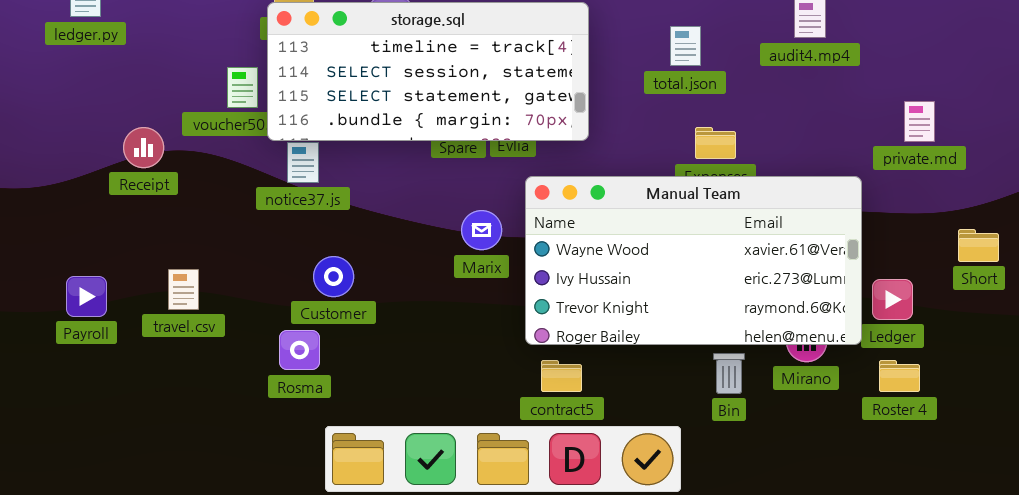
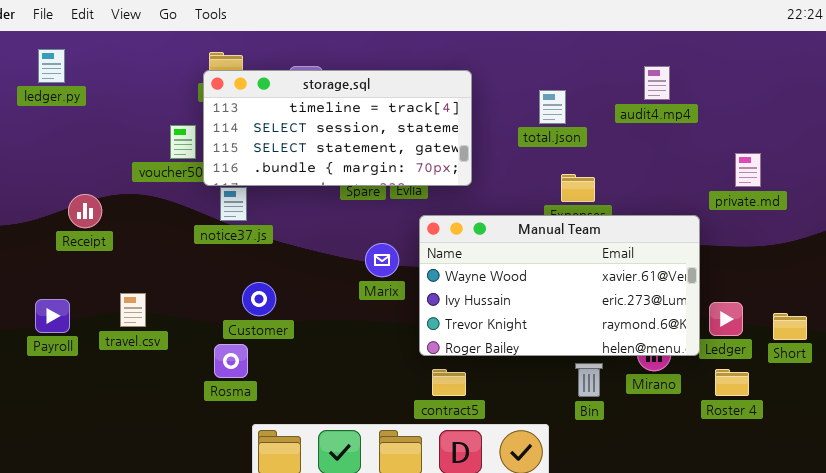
Receipt: [123,127,164,168] -> [68,194,102,228], moved
Short: [958,229,999,262] -> [773,313,807,340], moved

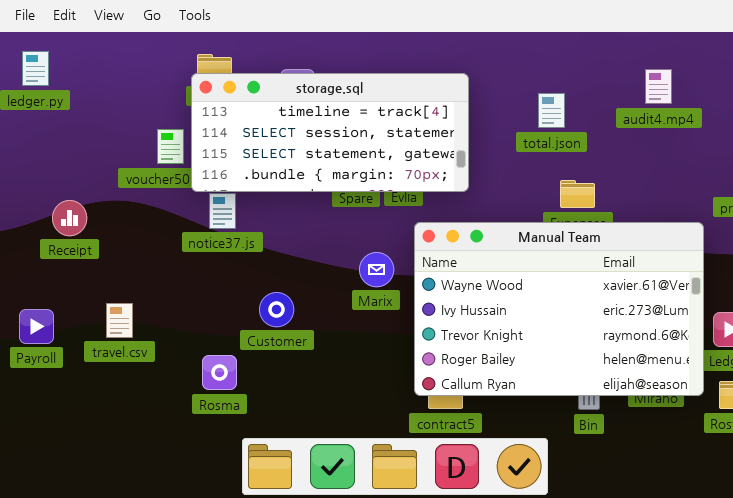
Manual Team: [419,215,700,356] -> [414,222,704,396], resized
Customer: [242,282,276,316] -> [259,292,294,327], moved

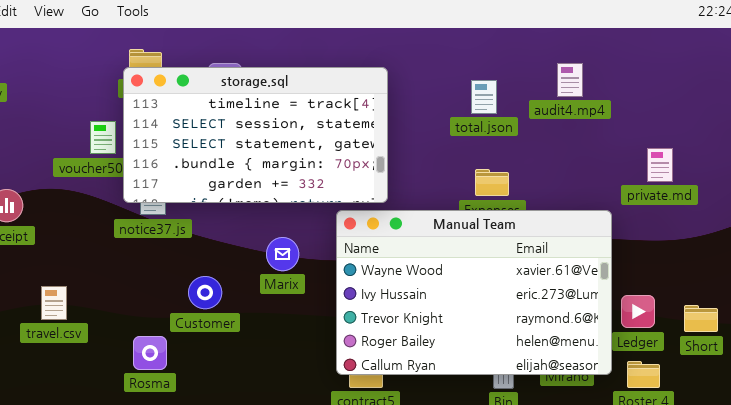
storage.sql: [191,73,469,192] -> [123,67,388,203], resized
total.json: [538,93,565,128] -> [471,80,497,114], moved
Marix: [359,252,394,287] -> [266,237,299,271], moved

